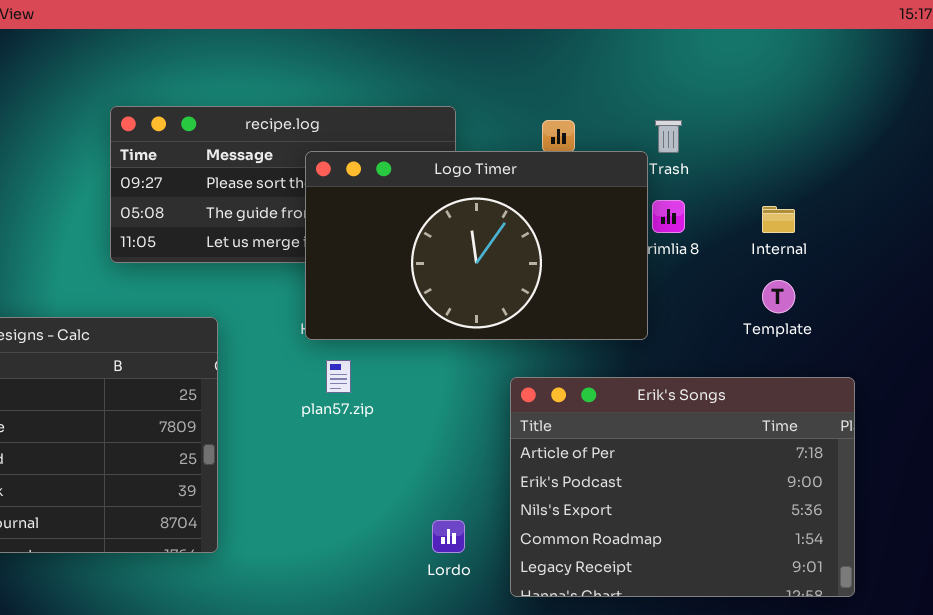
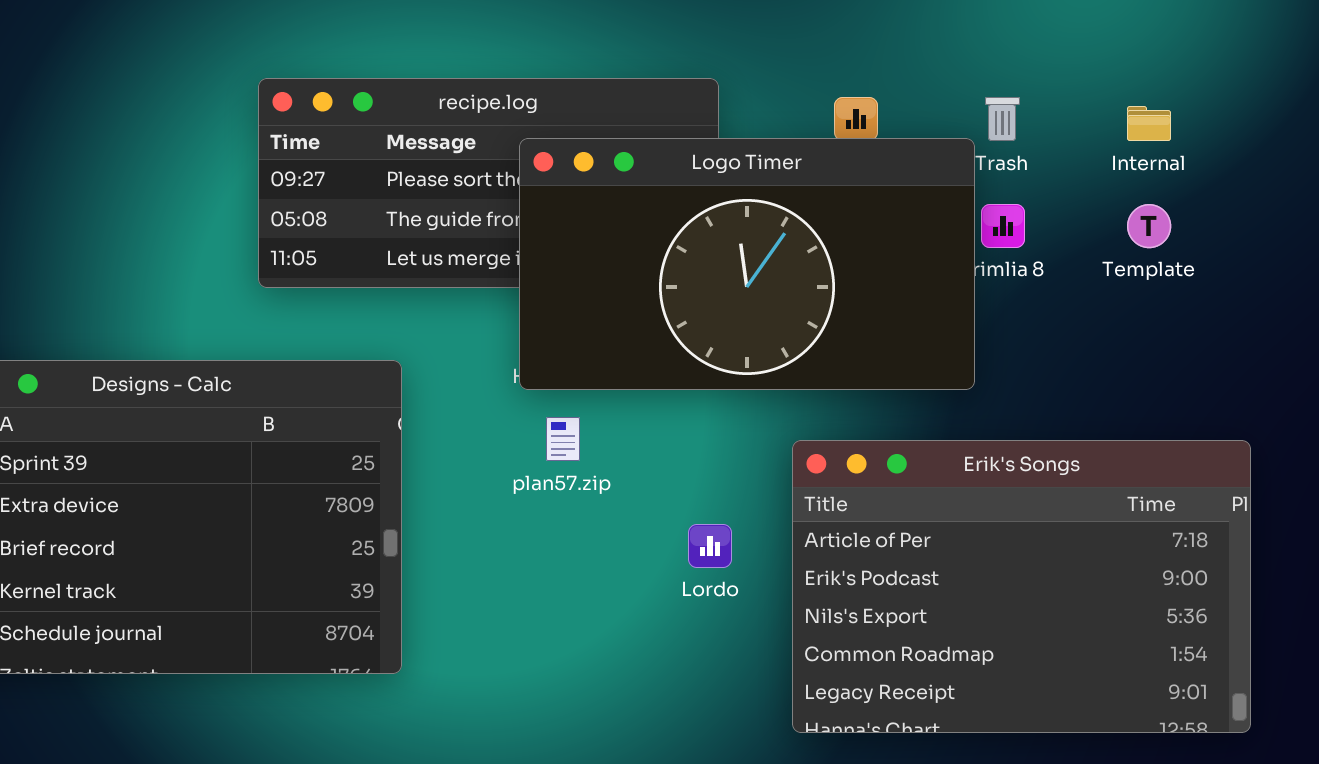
Internal: [762,206,795,233] -> [1127,106,1171,141], moved
Template: [762,280,795,313] -> [1127,204,1171,248], moved
Lordo: [432,520,465,553] -> [688,524,732,568], moved

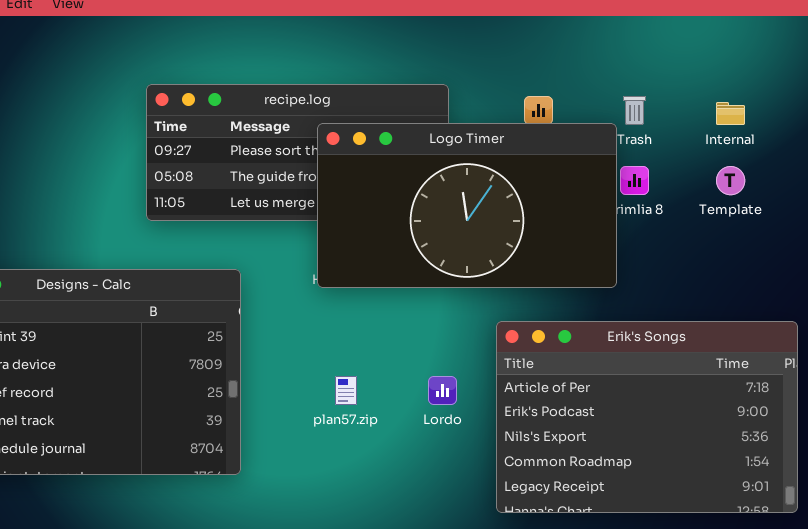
plan57.zip: [546,417,580,461] -> [335,376,357,405], moved

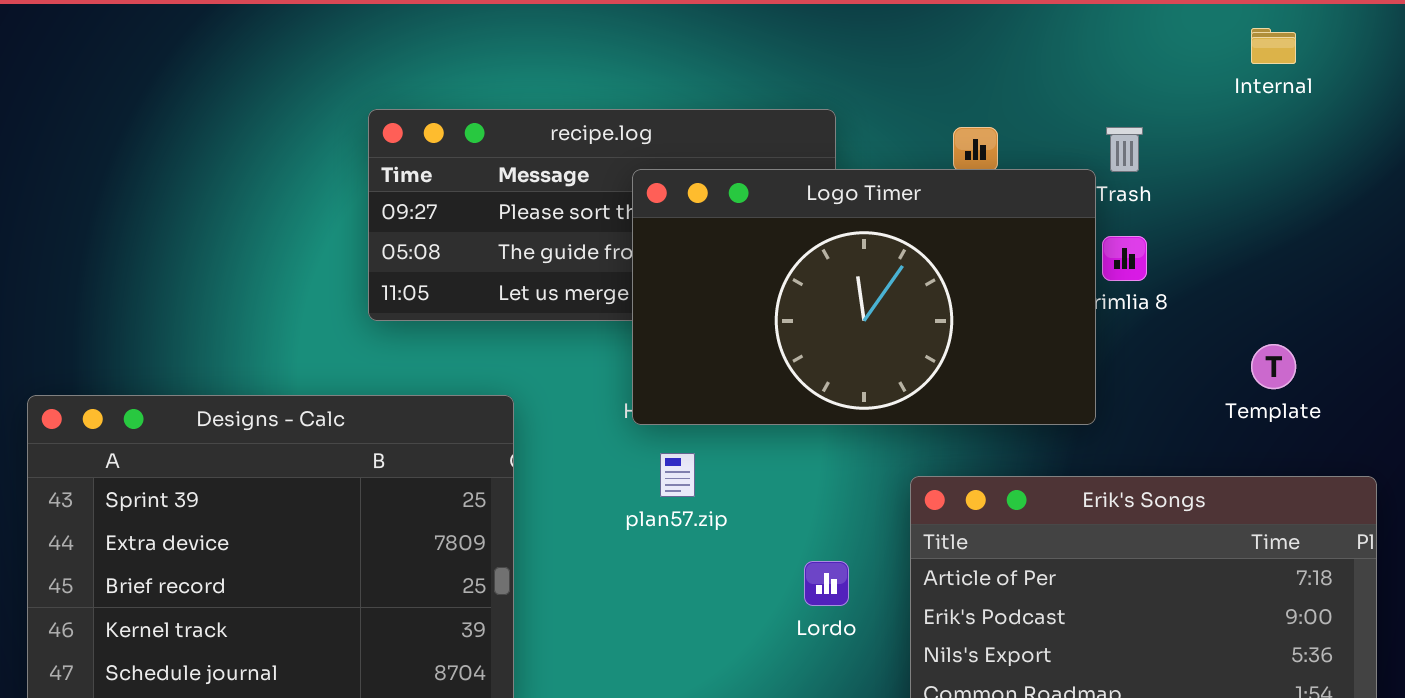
Internal: [716,102,745,125] -> [1251,28,1296,64], moved
Template: [716,166,745,195] -> [1251,344,1296,389], moved
plan57.zip: [335,376,357,405] -> [660,453,695,497], moved

